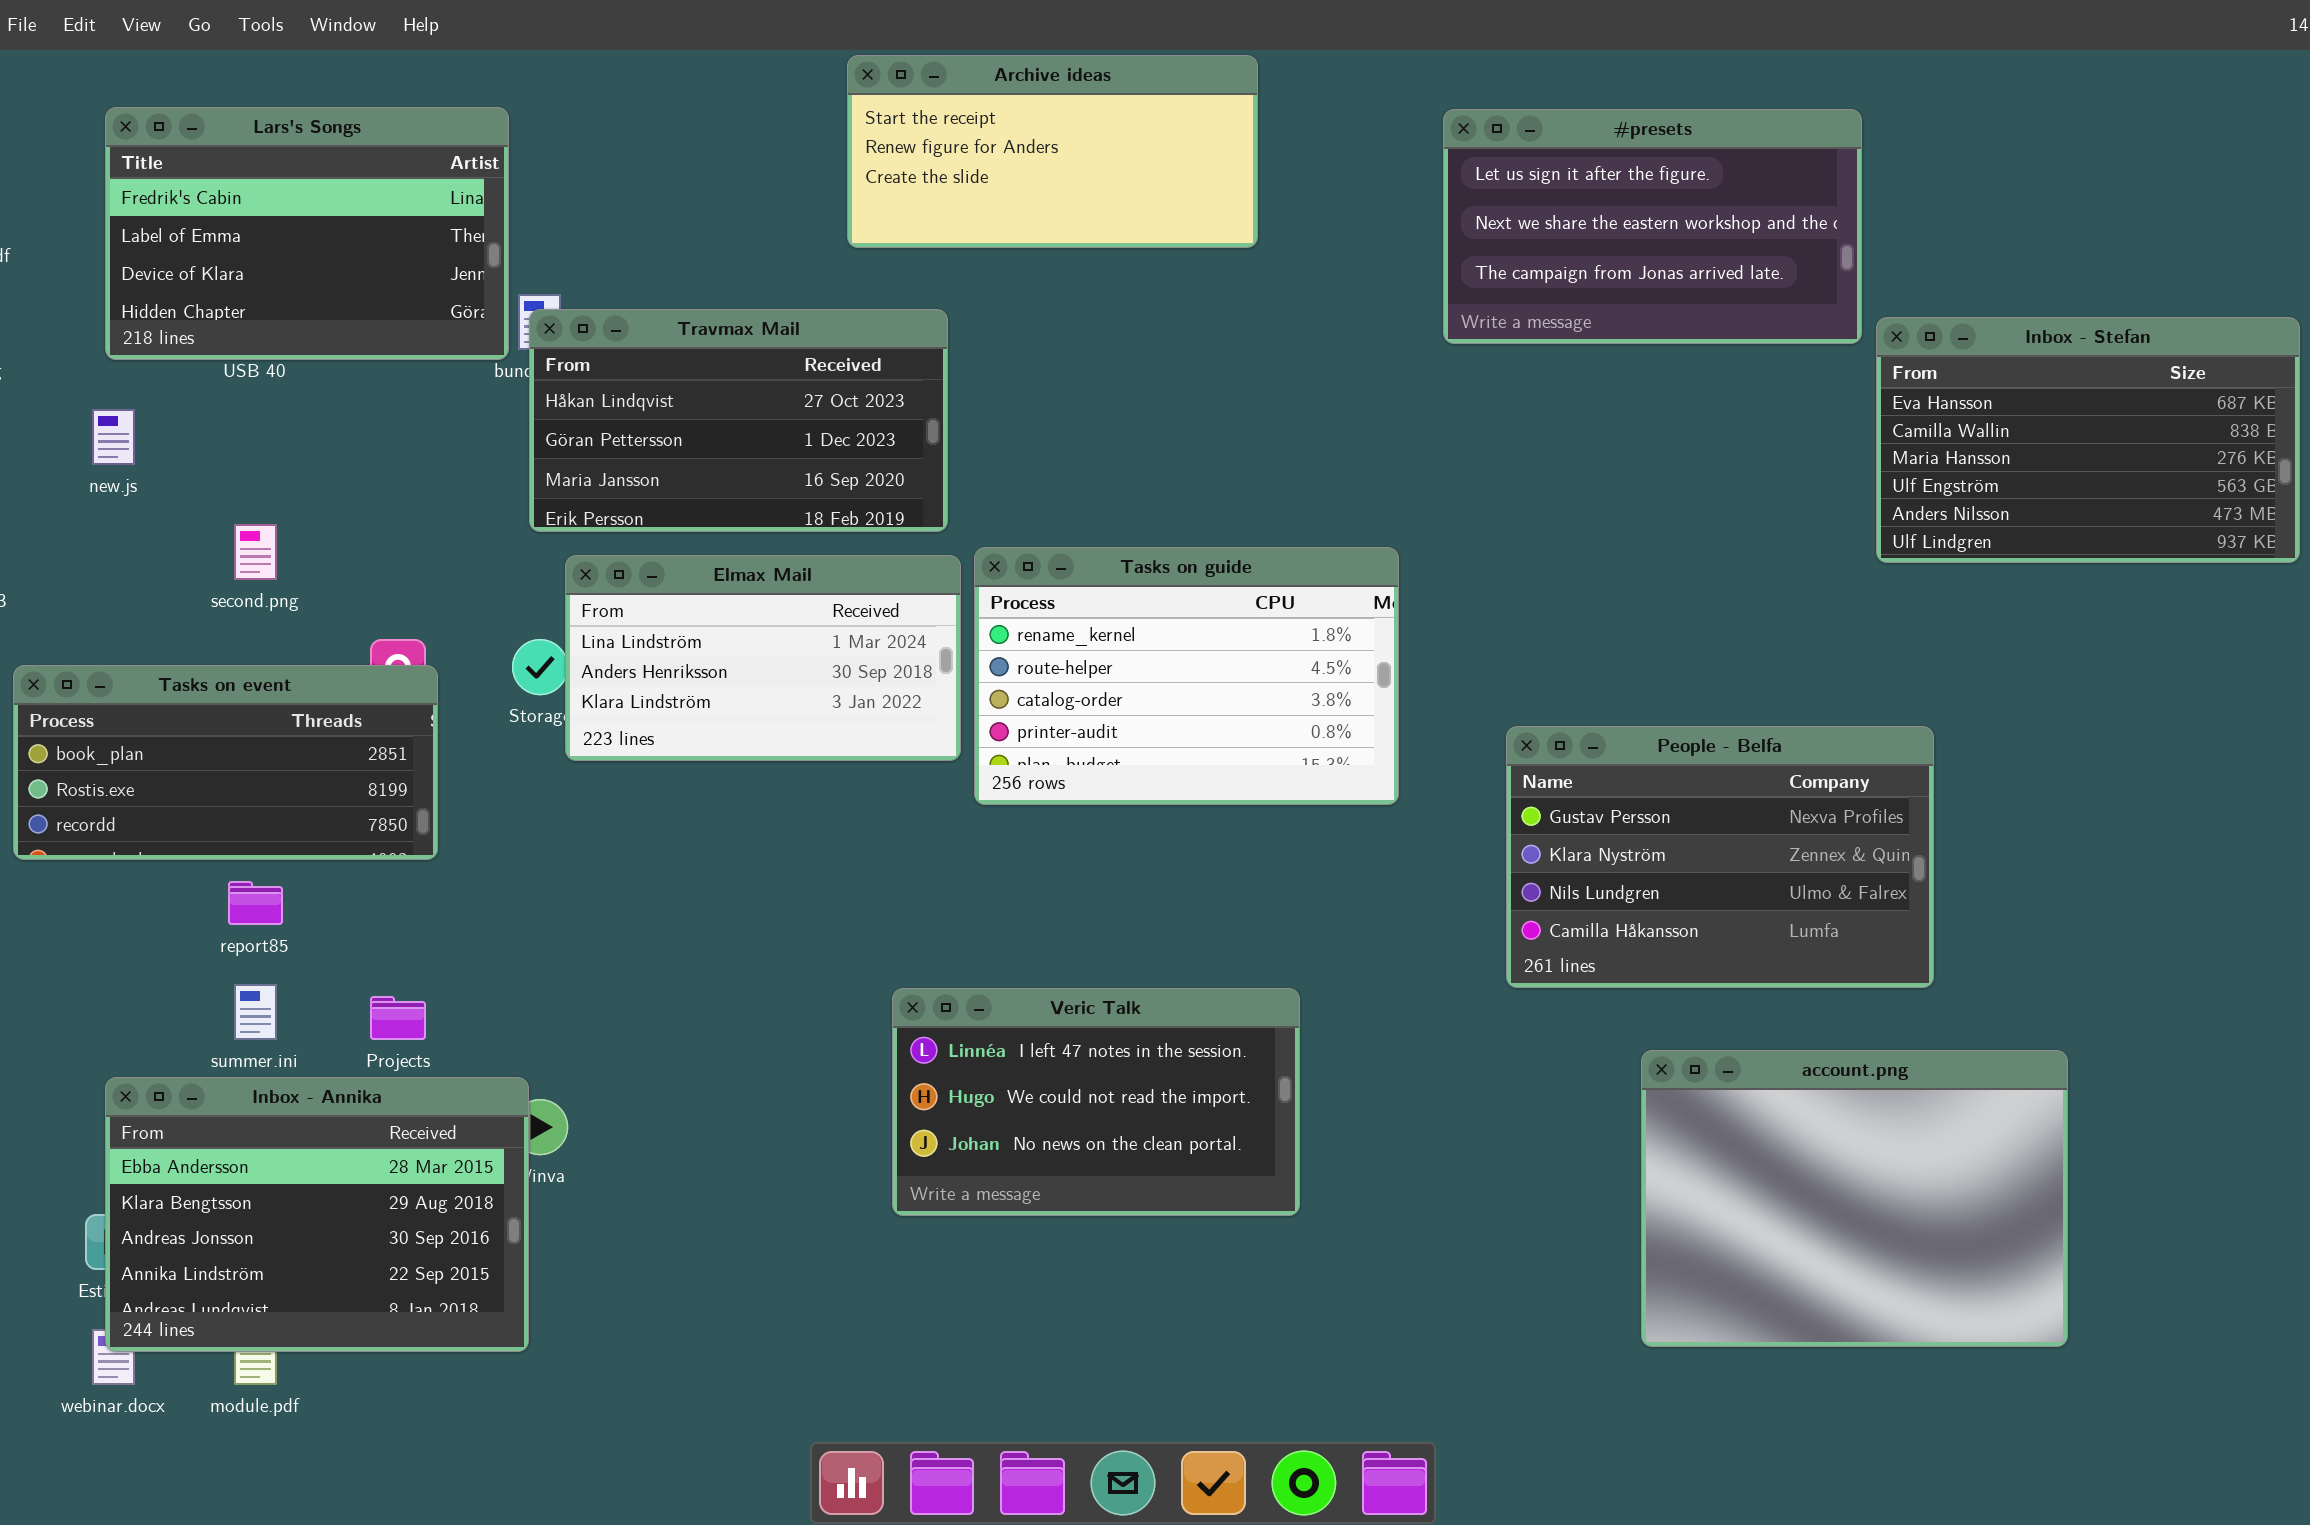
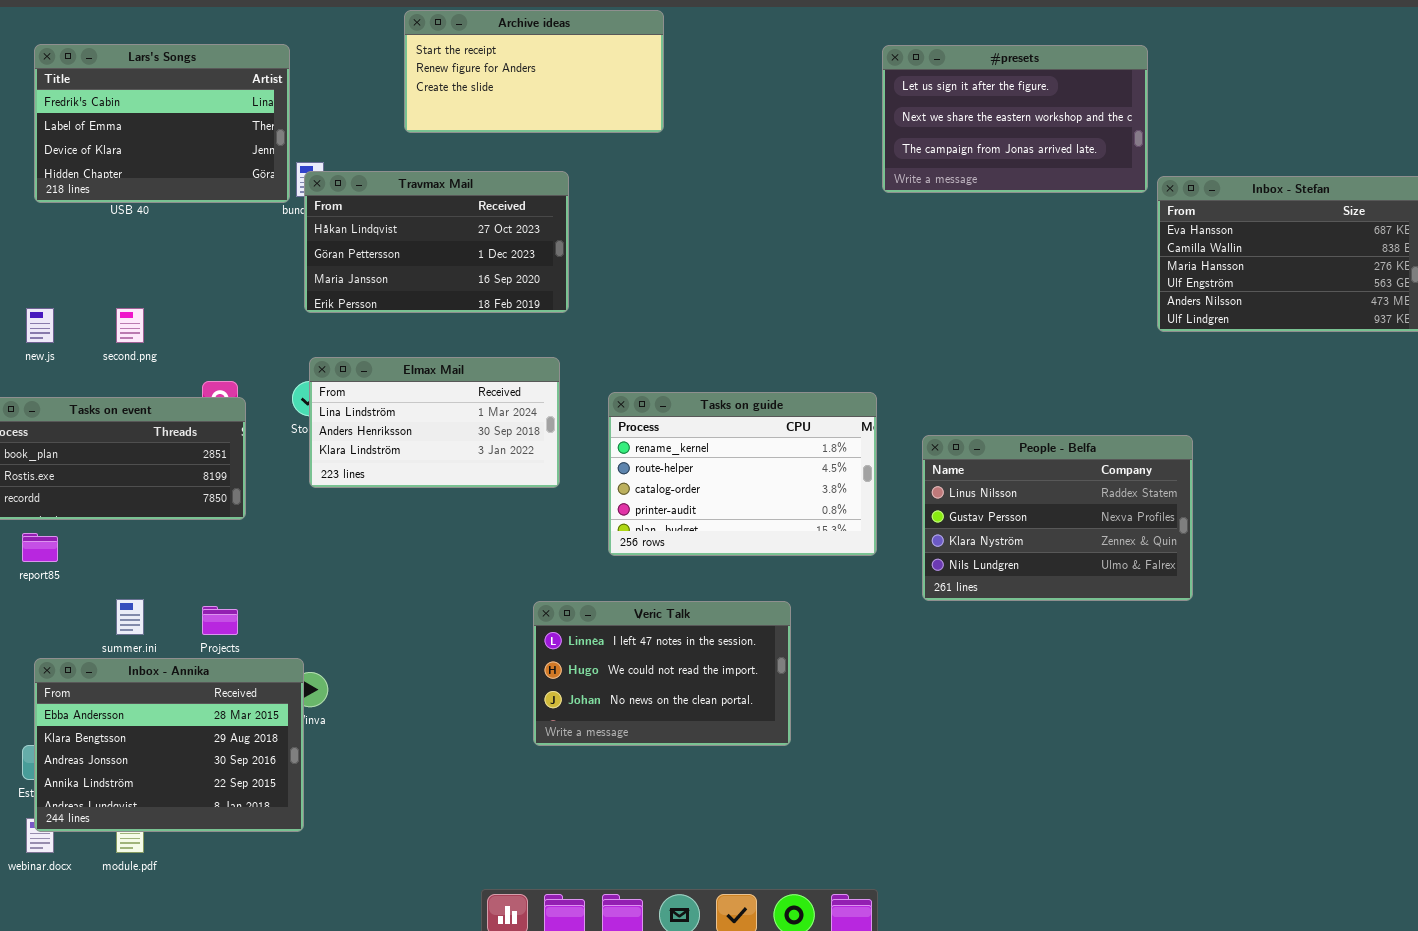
Archive ideas: [847,55,1258,248] -> [404,10,664,133], moved
new.js: [92,409,135,465] -> [26,308,54,343], moved
Tasks on guide: [974,547,1399,805] -> [608,392,877,556], moved
Elmax Mail: [565,555,961,761] -> [309,357,560,488], moved
People - Belfa: [1506,726,1934,988] -> [922,435,1193,601], scrolled up 1 row
report85: [228,881,283,925] -> [22,533,58,562], moved
account.png: [1641,1050,2068,1347] -> none, closed

